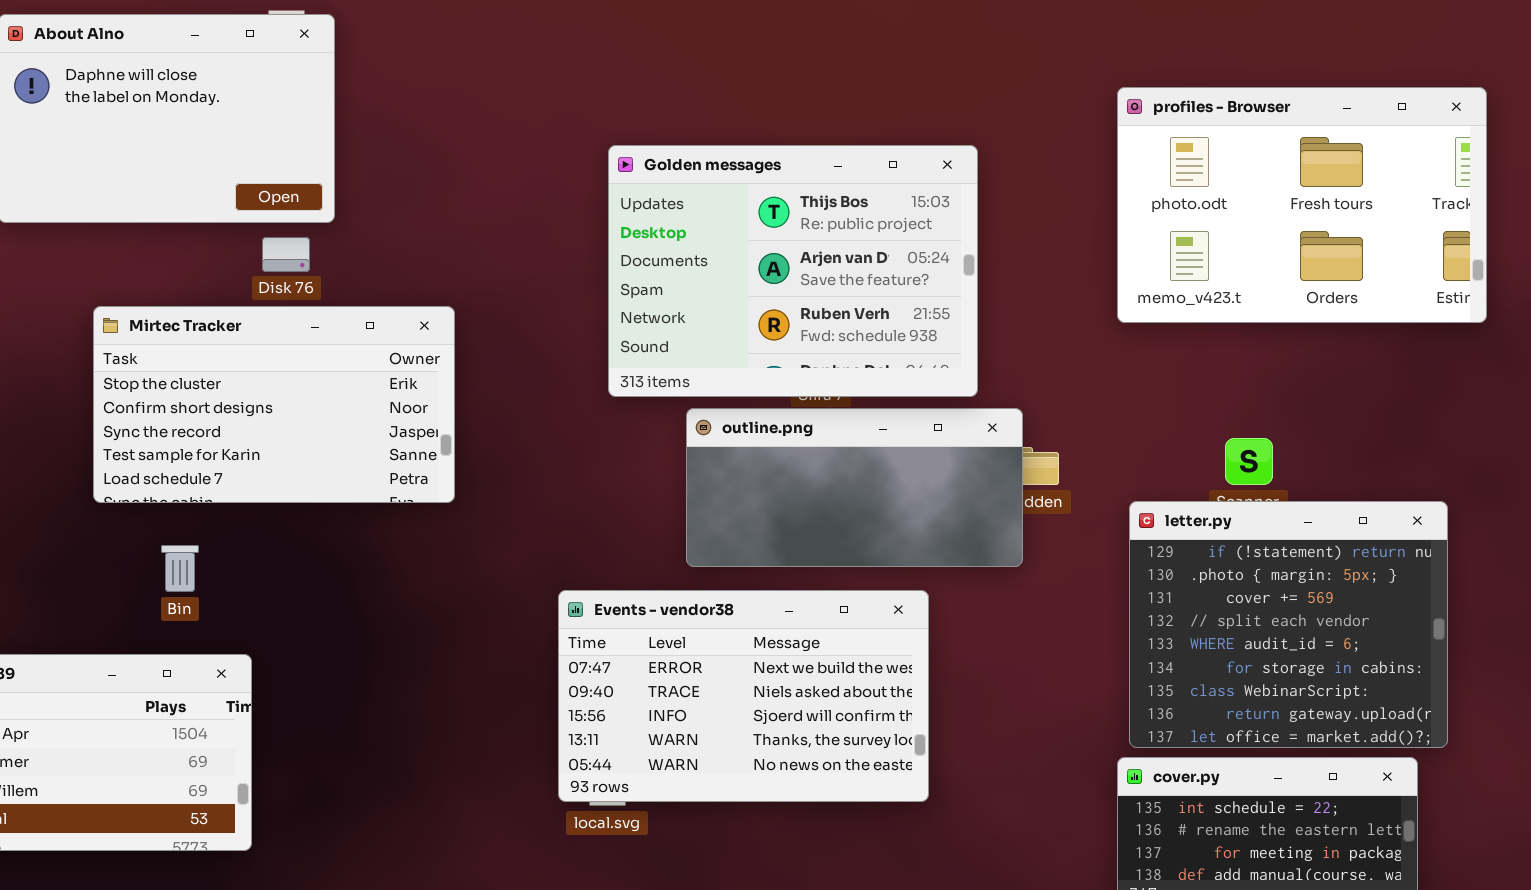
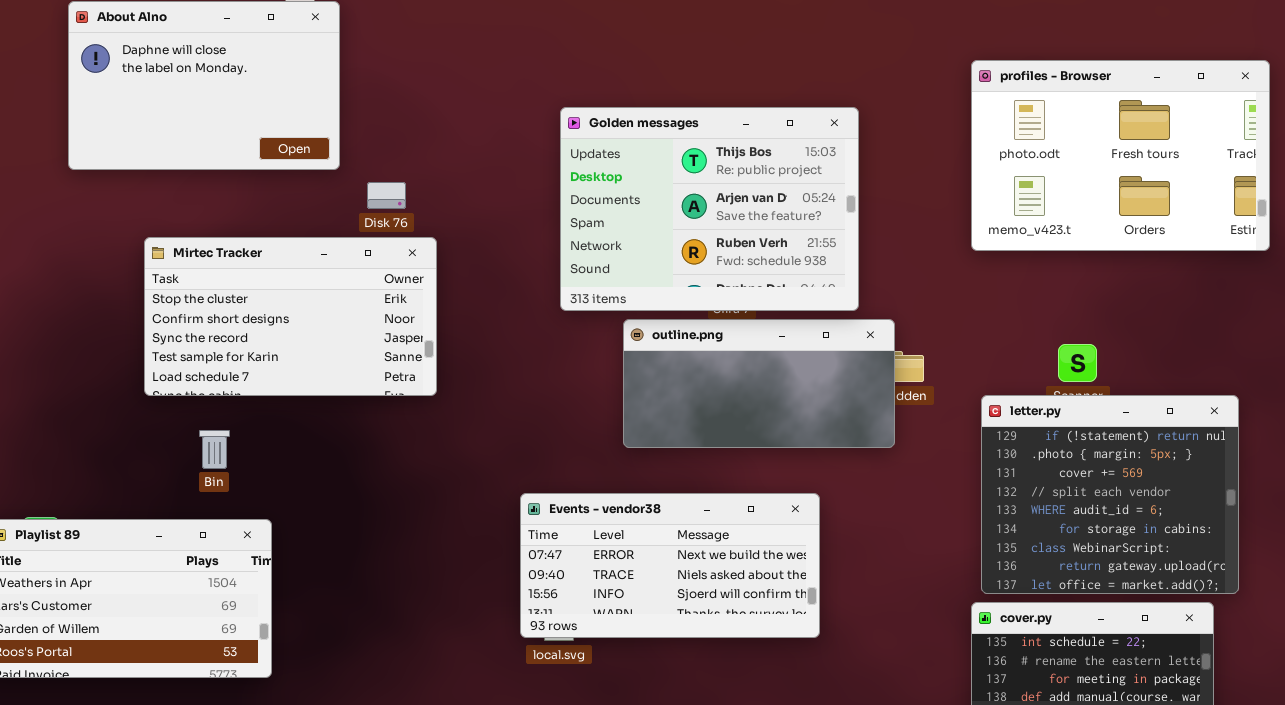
Disk 76: [262,237,310,272] -> [367,182,406,209], moved
Events - vendor38: [558,590,929,802] -> [520,493,820,638], resized

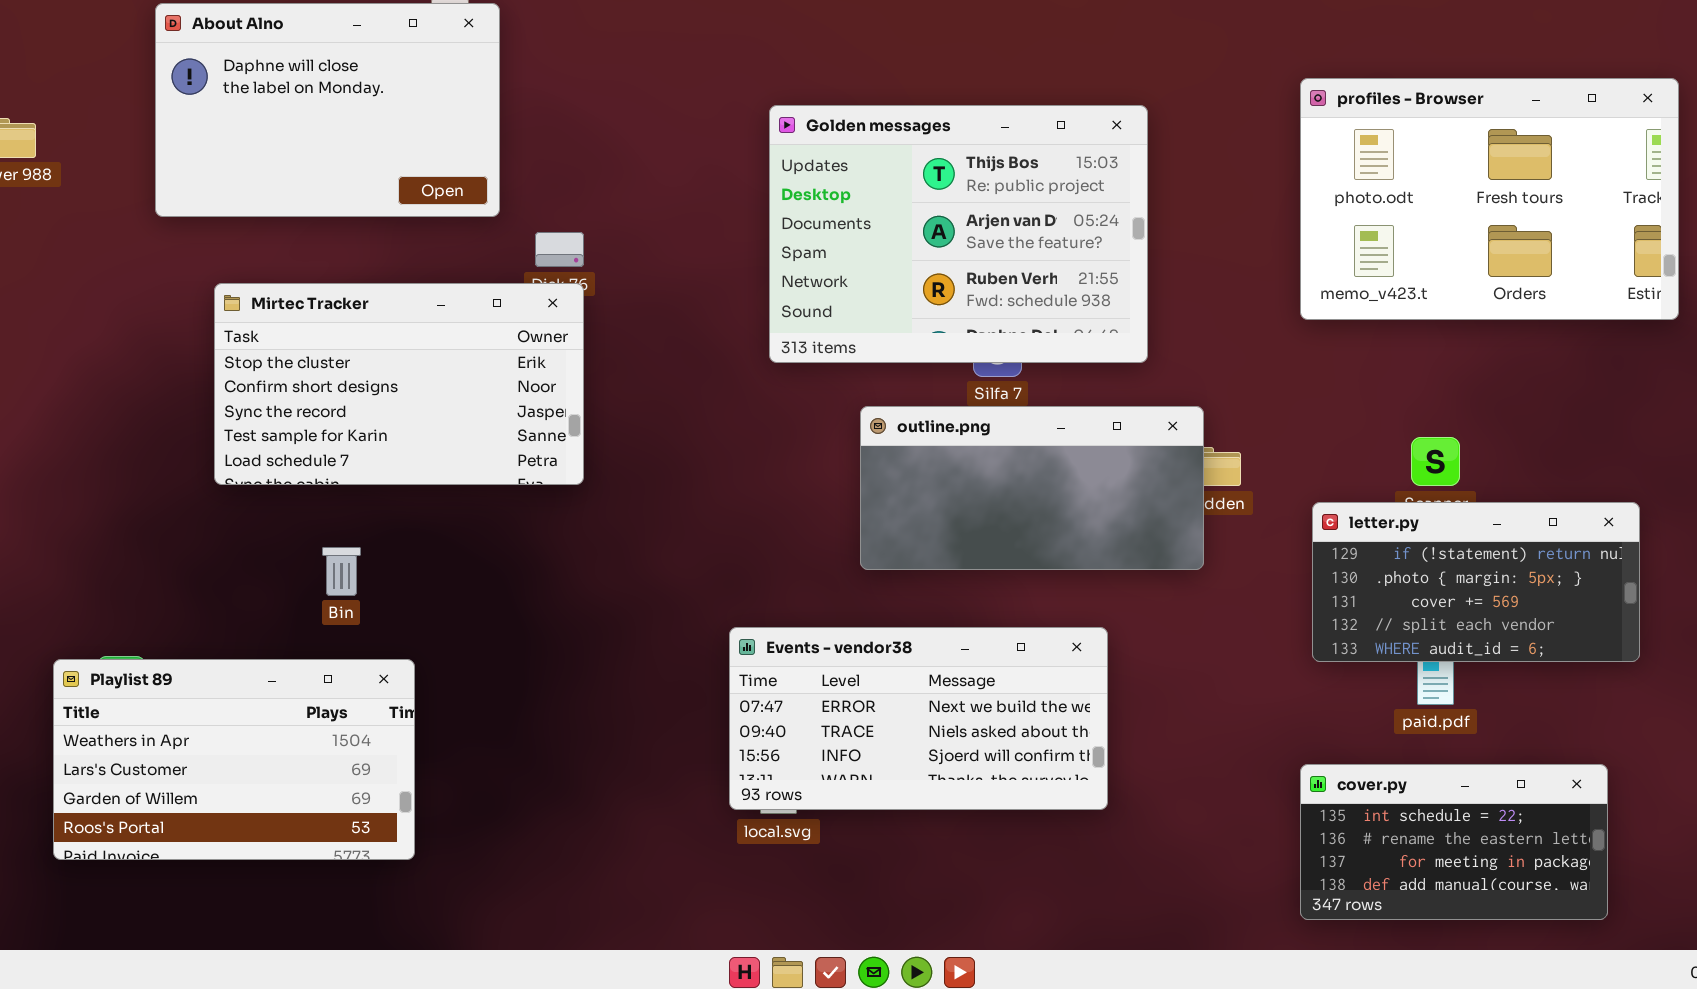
Golden messages: [560,107,859,311] -> [769,105,1148,363], moved
Mirtec Tracker: [144,237,437,396] -> [214,283,584,485], moved
letter.py: [981,395,1239,594] -> [1312,502,1640,662], resized

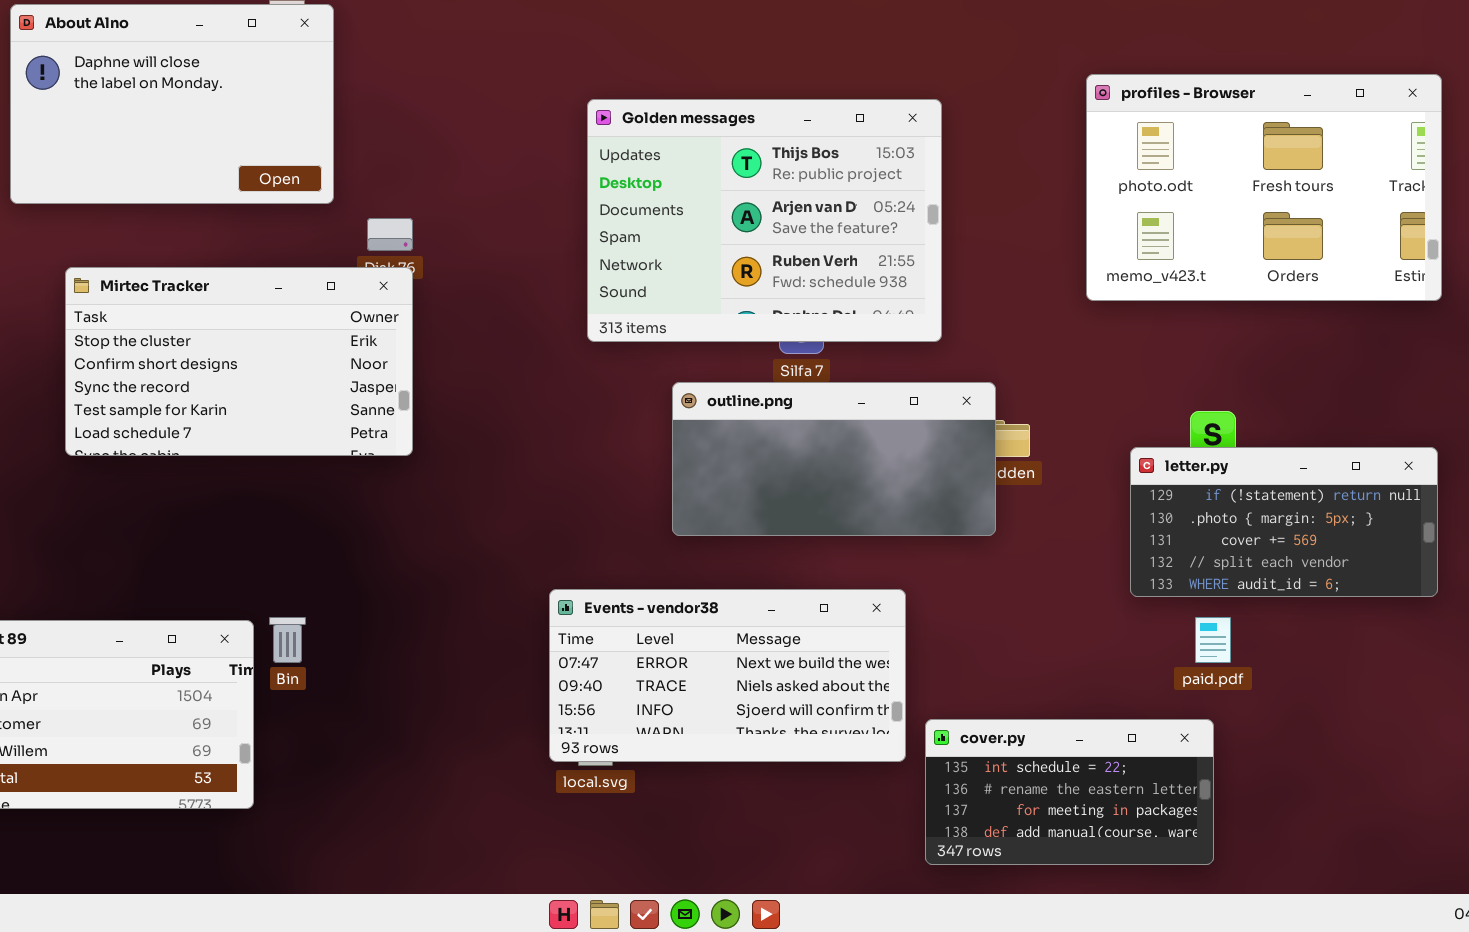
letter.py: [1312,502,1640,662] -> [1130,447,1438,597], moved
Bin: [322,547,361,596] -> [269,617,306,663], moved
cover.py: [1300,764,1608,920] -> [925,719,1214,865], moved

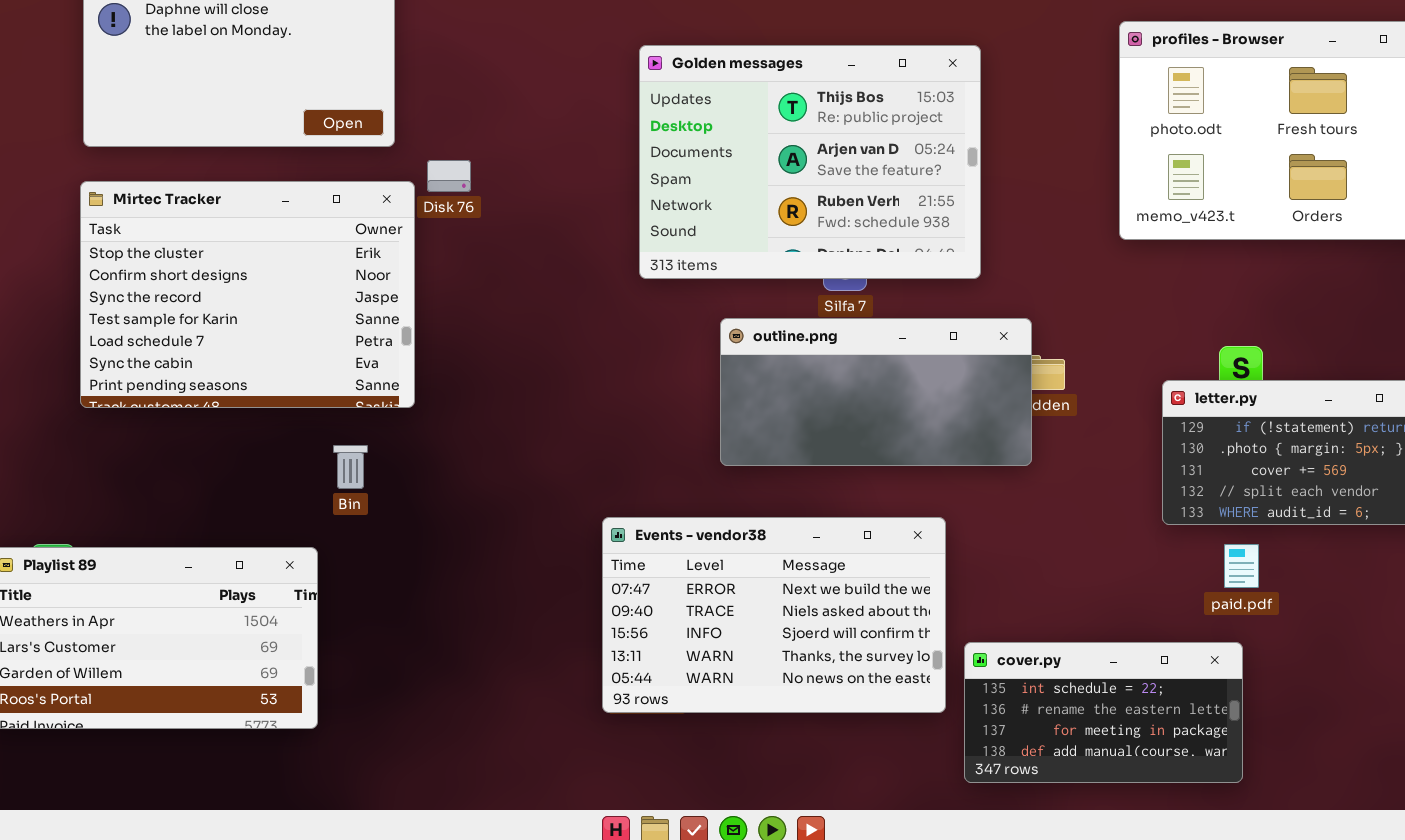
Mirtec Tracker: [65,267,413,456] -> [80,181,415,408], moved, resized
Events - vendor38: [549,589,906,762] -> [602,517,946,713], resized
Bin: [269,617,306,663] -> [333,445,368,489], moved

